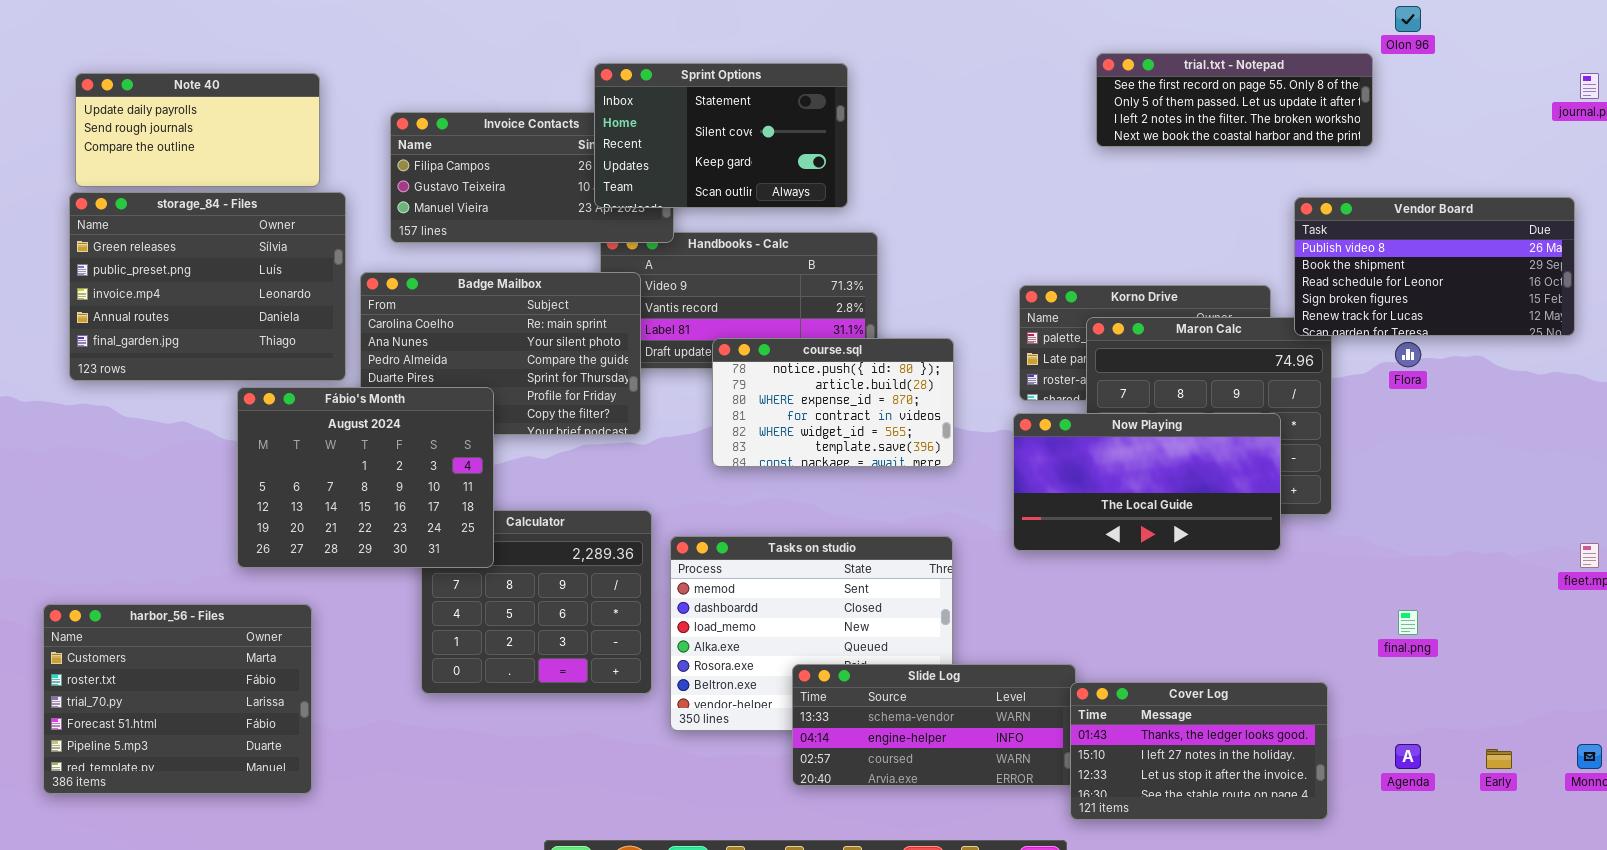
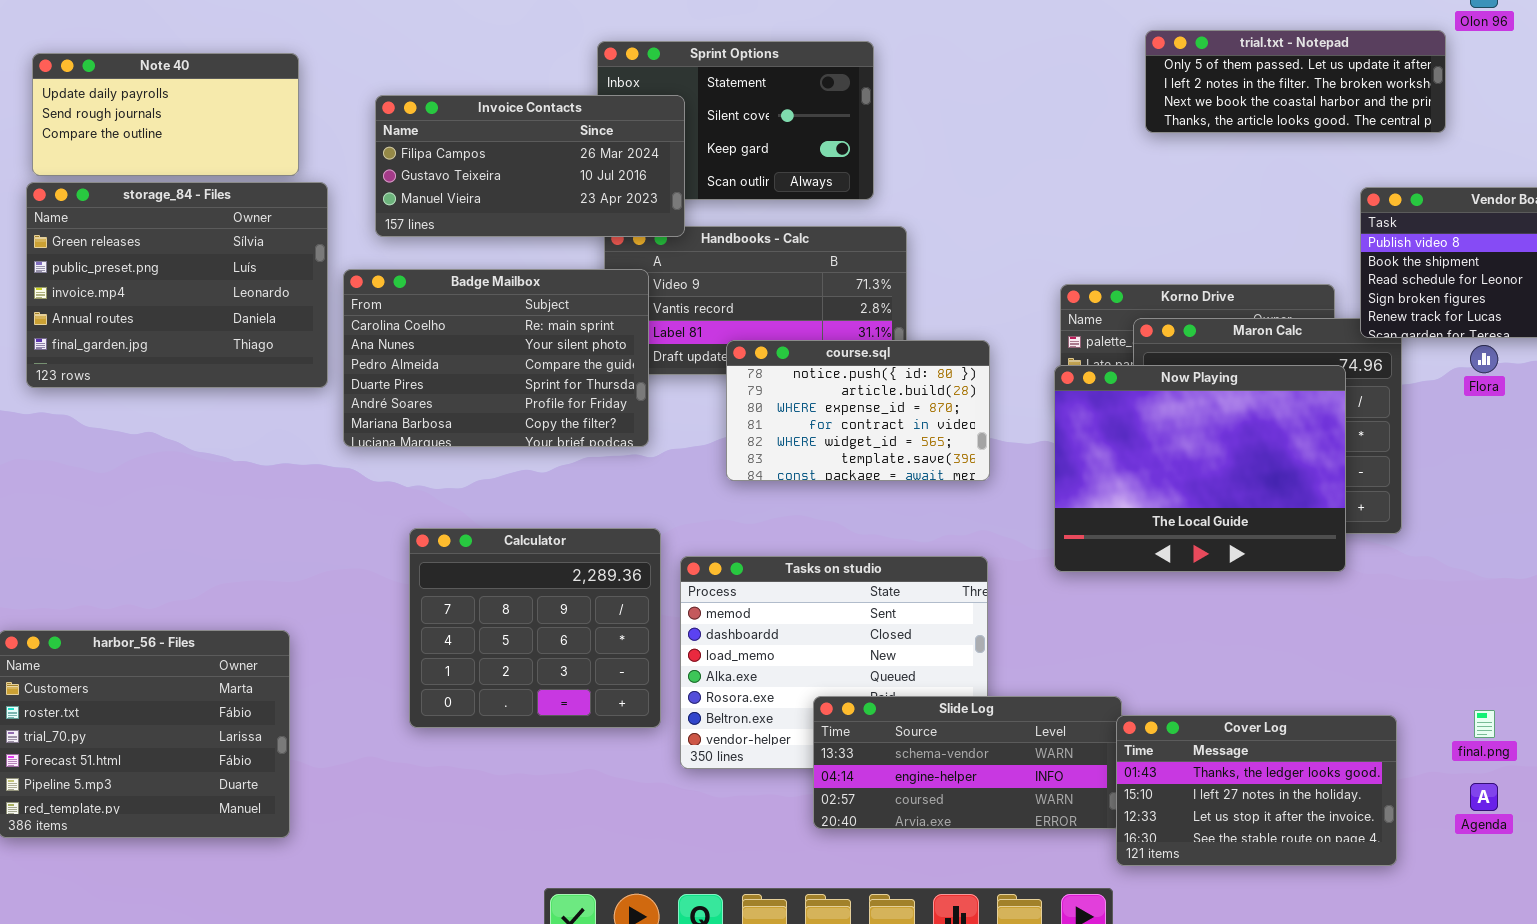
trial.txt - Notepad: [1096,53,1373,147] -> [1145,30,1446,133], scrolled down 1 row
Invoice Contacts: [390,112,674,243] -> [375,95,685,237], raised
Fábio's Month: [237,387,494,568] -> none, closed
Now Playing: [1013,413,1281,551] -> [1054,365,1346,572], resized
final.png: [1398,610,1418,635] -> [1474,710,1495,738], moved

